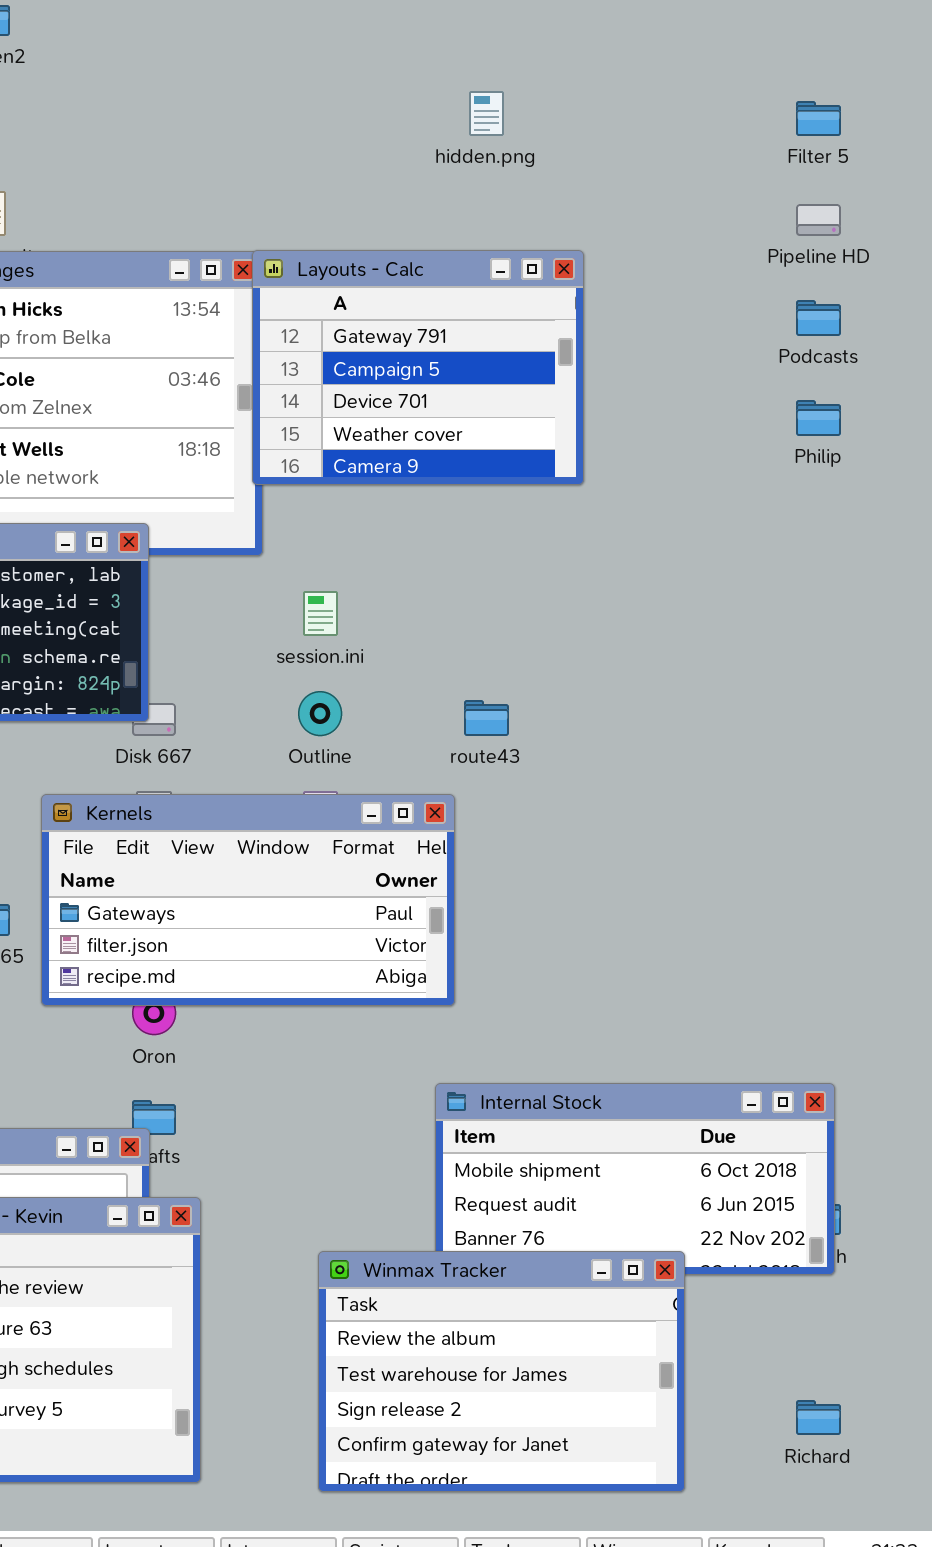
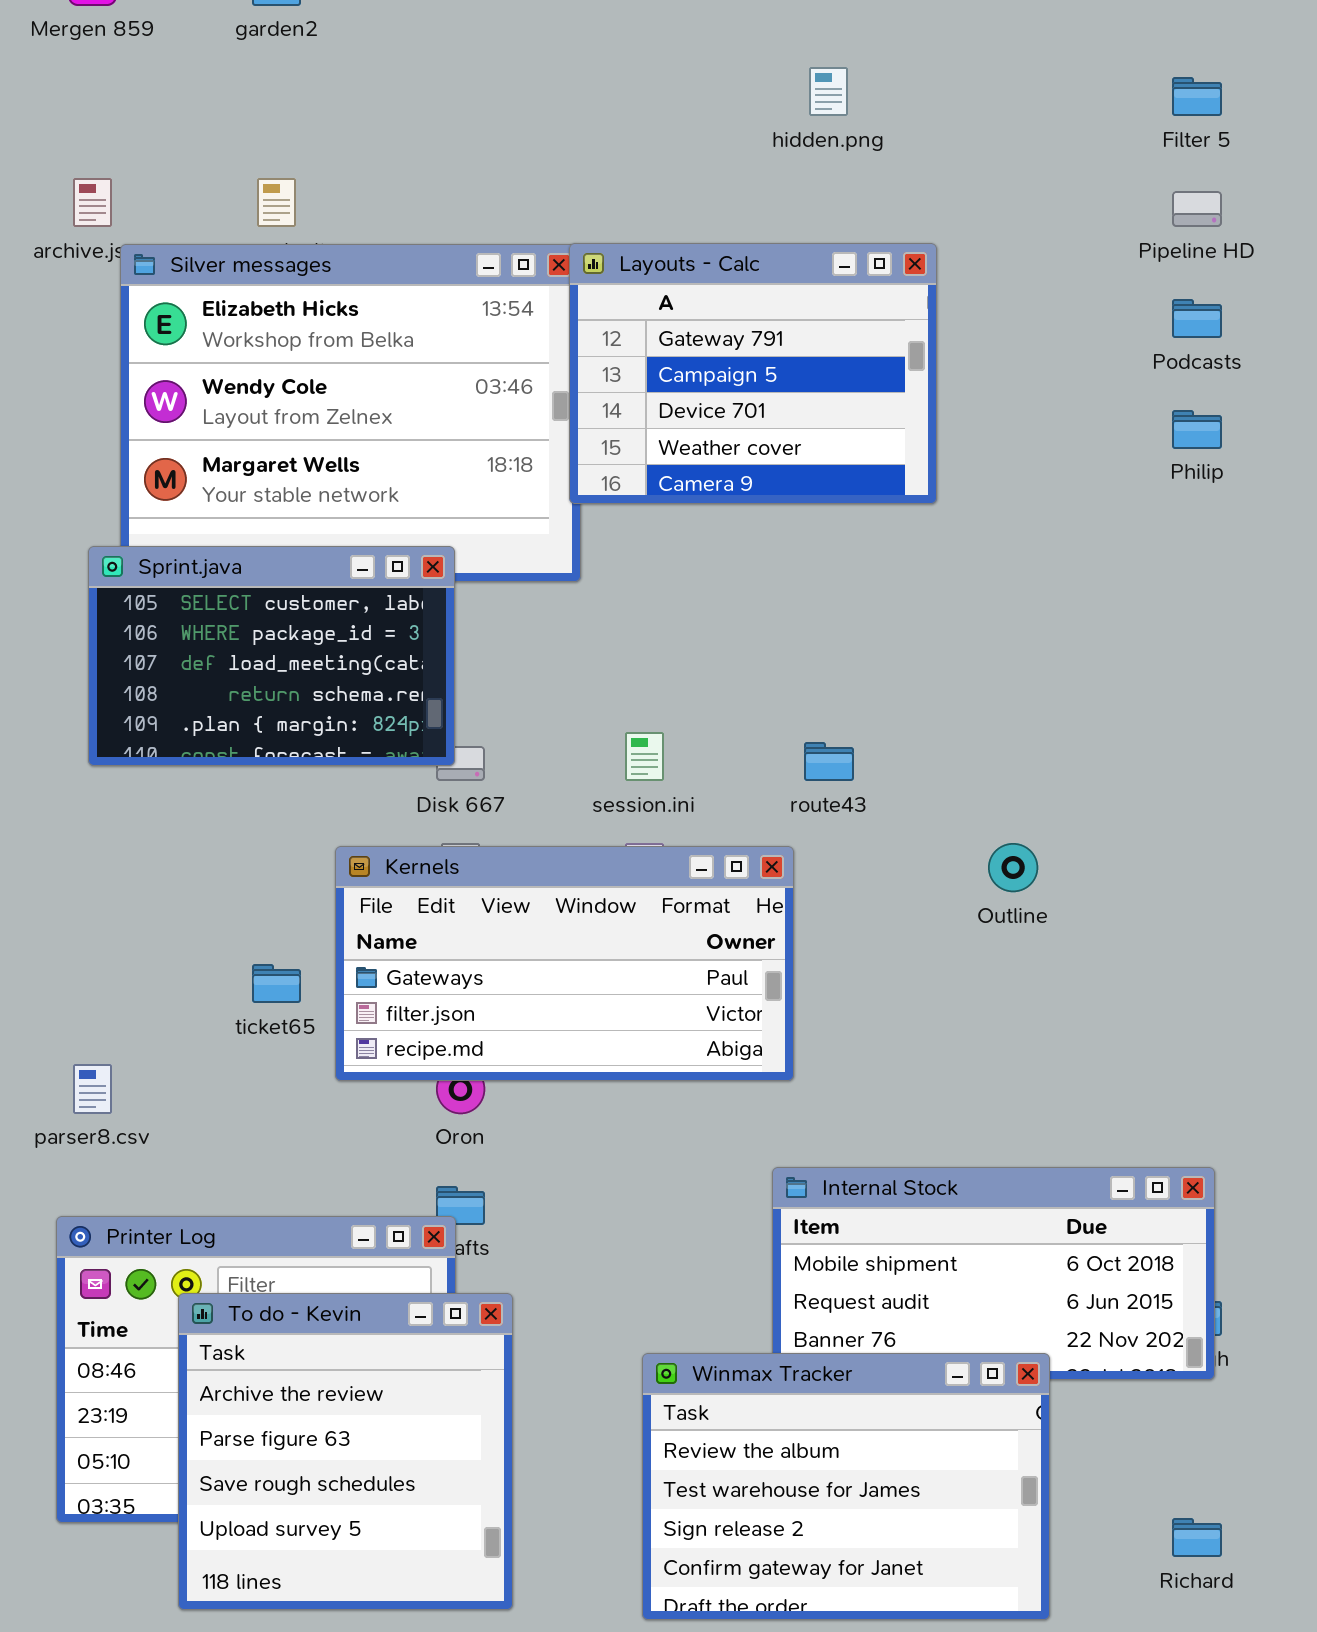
session.ini: [303,591,338,636] -> [625,732,664,781], moved
Outline: [298,691,342,736] -> [988,843,1038,892], moved

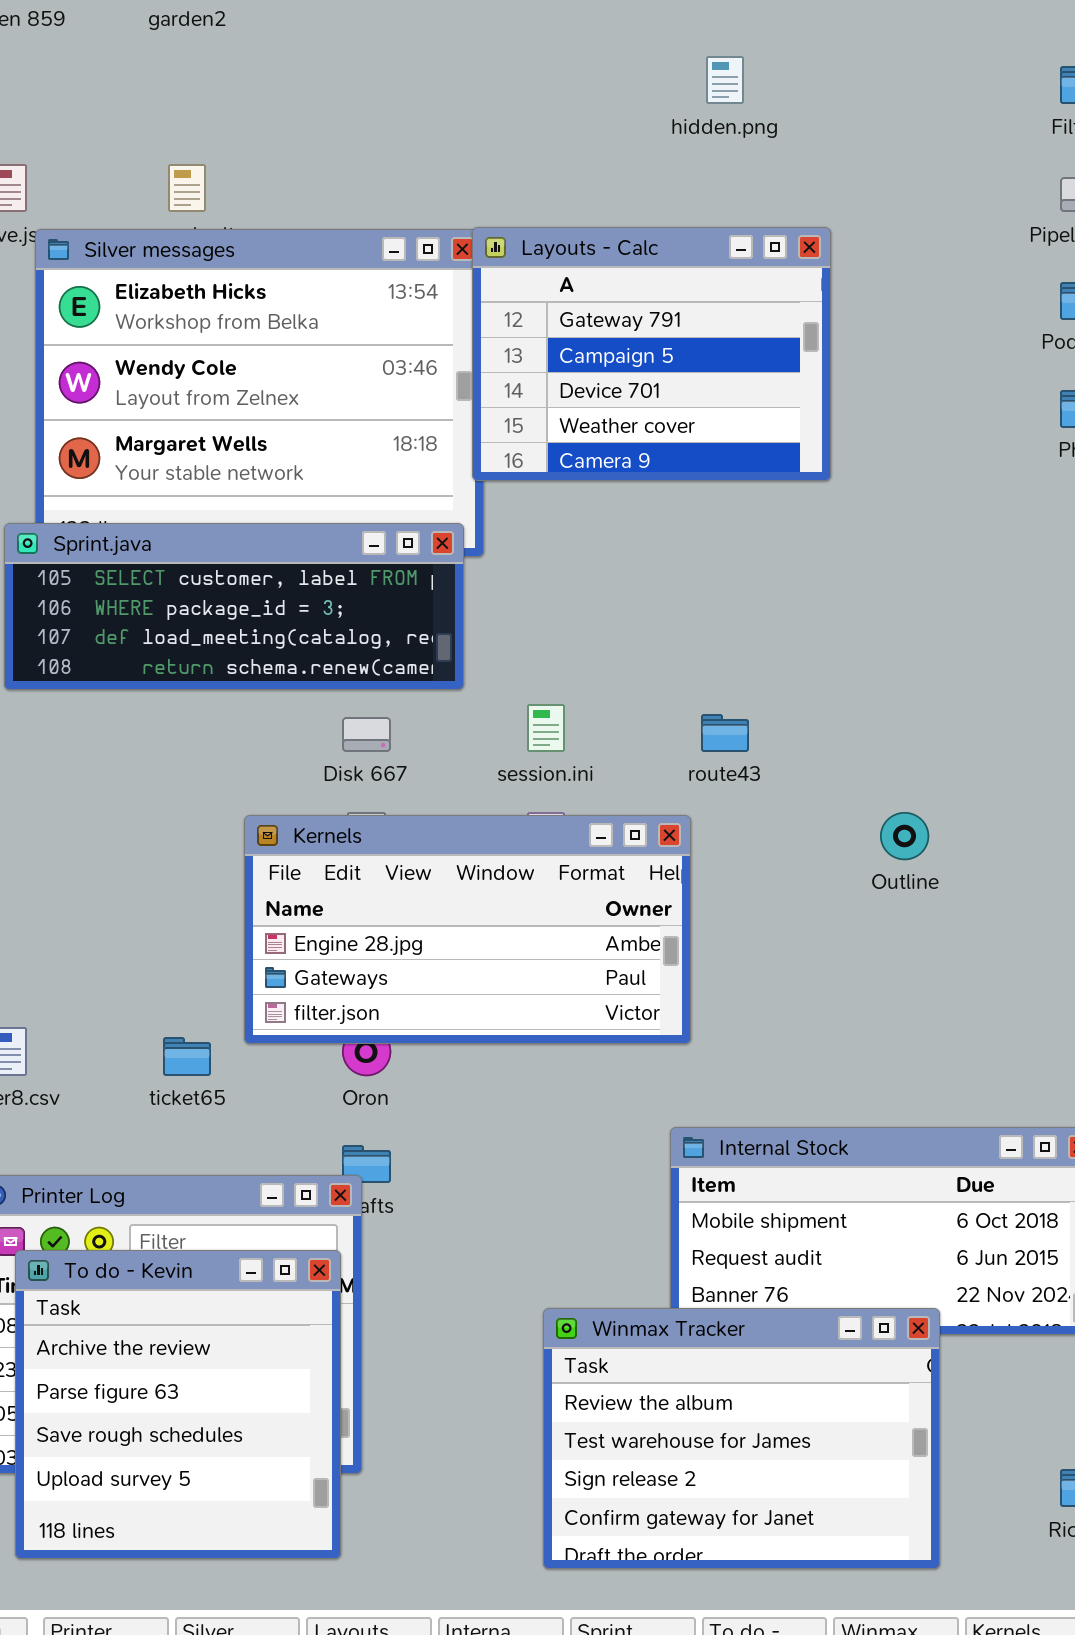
Sprint.java: [88,546,455,766] -> [4,523,464,690], resized
Kernels: [335,846,794,1081] -> [244,815,691,1044], scrolled up 1 row
ticket65: [252,964,301,1003] -> [163,1037,211,1076], moved
To do - Kevin: [178,1293,513,1610] -> [15,1250,341,1559], moved

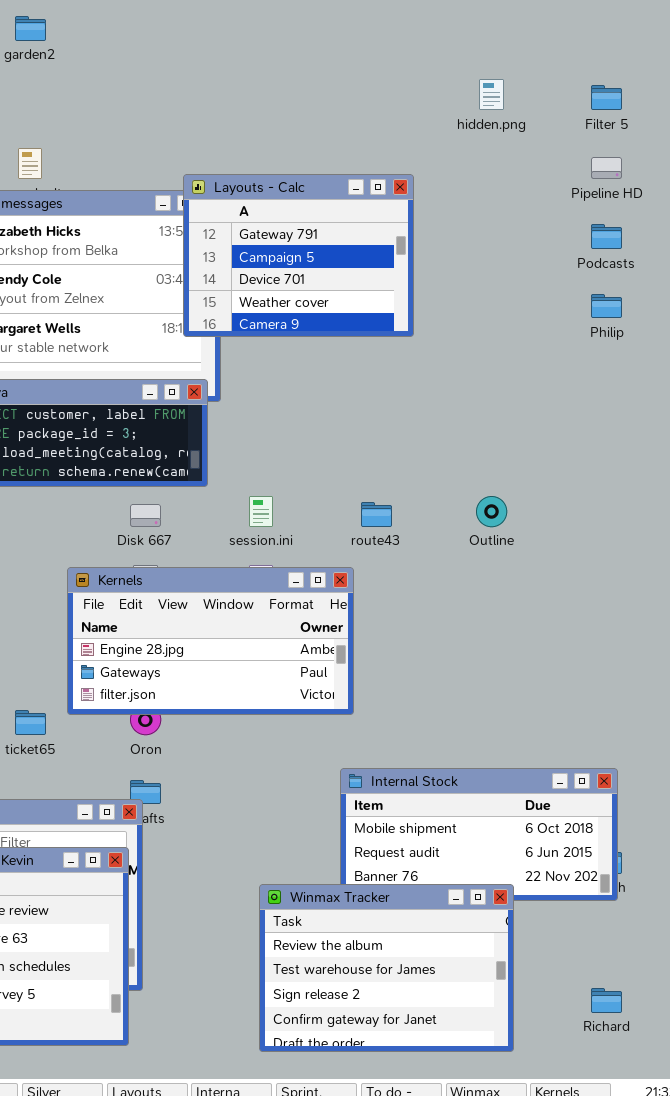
hidden.png: [706,56,744,104] -> [479,79,504,110], moved
Layouts - Calc: [472,227,831,481] -> [183,174,414,337], moved
Outline: [880,812,929,860] -> [476,496,507,527], moved

